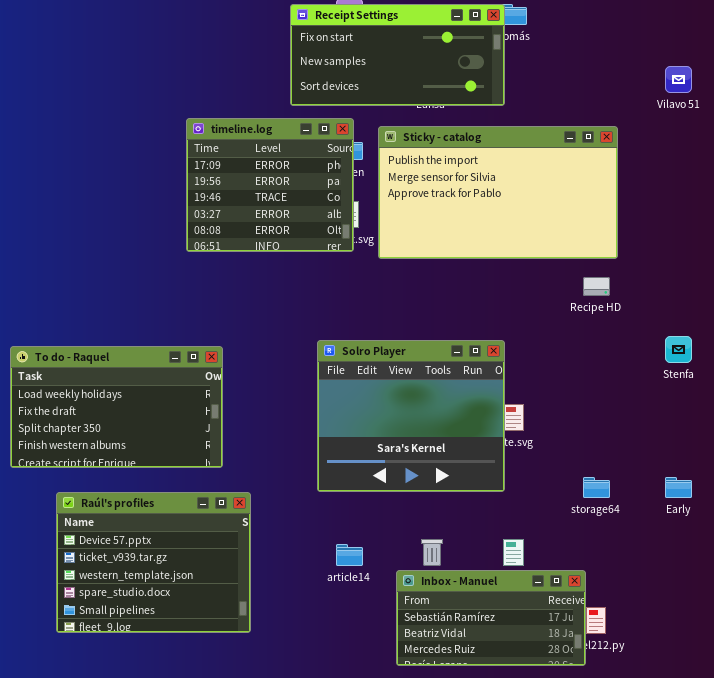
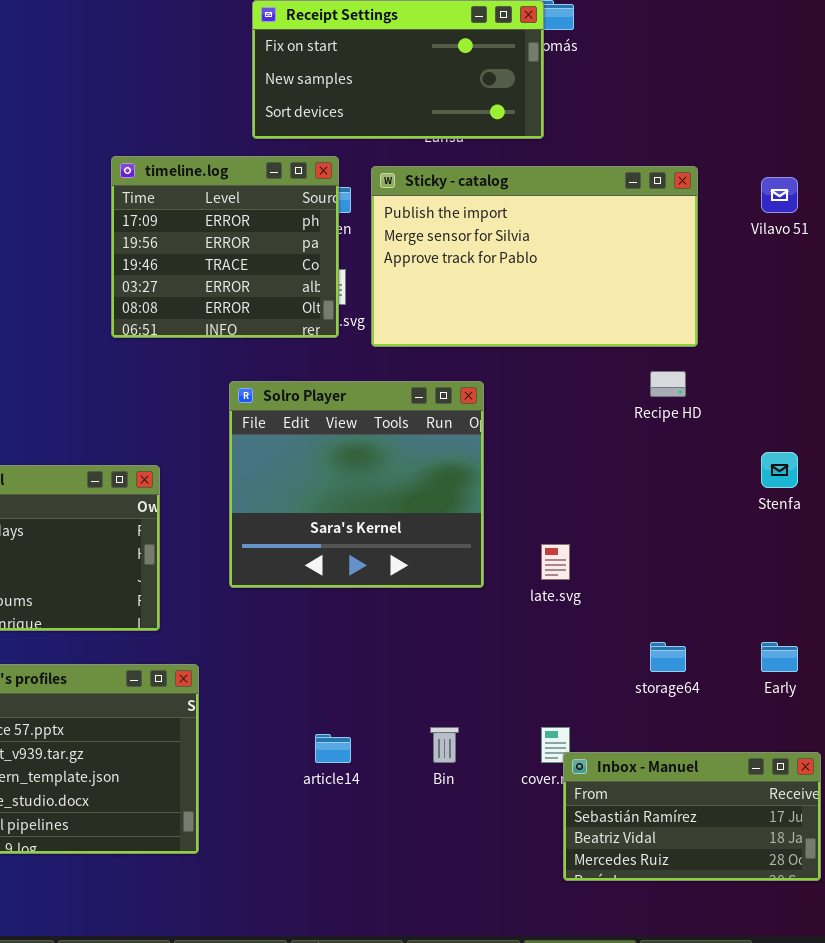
Vilavo 51: [665,66,692,93] -> [761,177,798,213], moved
Solro Player: [317,340,505,492] -> [229,381,484,588], moved
Inbox - Manuel: [396,570,586,666] -> [563,752,821,881], moved

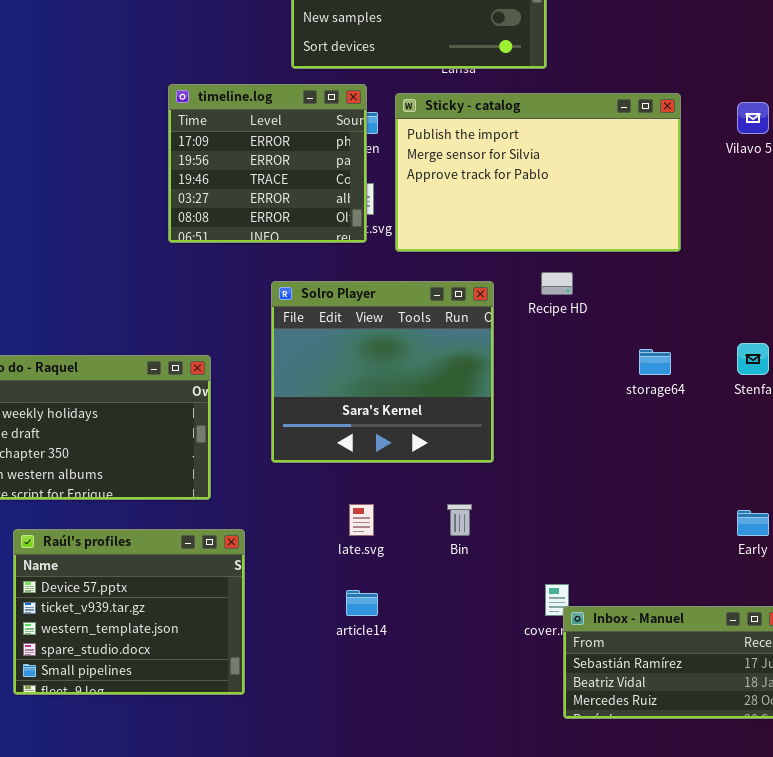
Recipe HD: [650,371,686,397] -> [541,272,573,295], moved
late.svg: [541,544,570,580] -> [349,504,374,536], moved
storage64: [650,642,686,672] -> [639,349,671,375], moved
Bin: [430,727,459,763] -> [447,504,472,536], moved

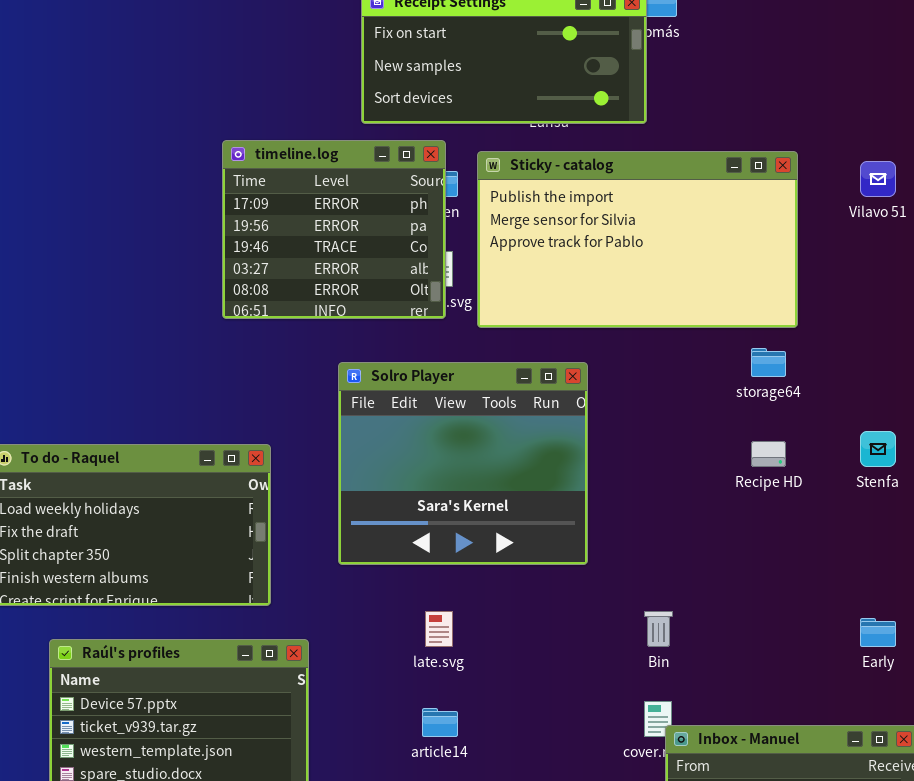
Recipe HD: [541,272,573,295] -> [751,441,786,467], moved
storage64: [639,349,671,375] -> [751,348,786,377], moved
Bin: [447,504,472,536] -> [644,611,673,647], moved

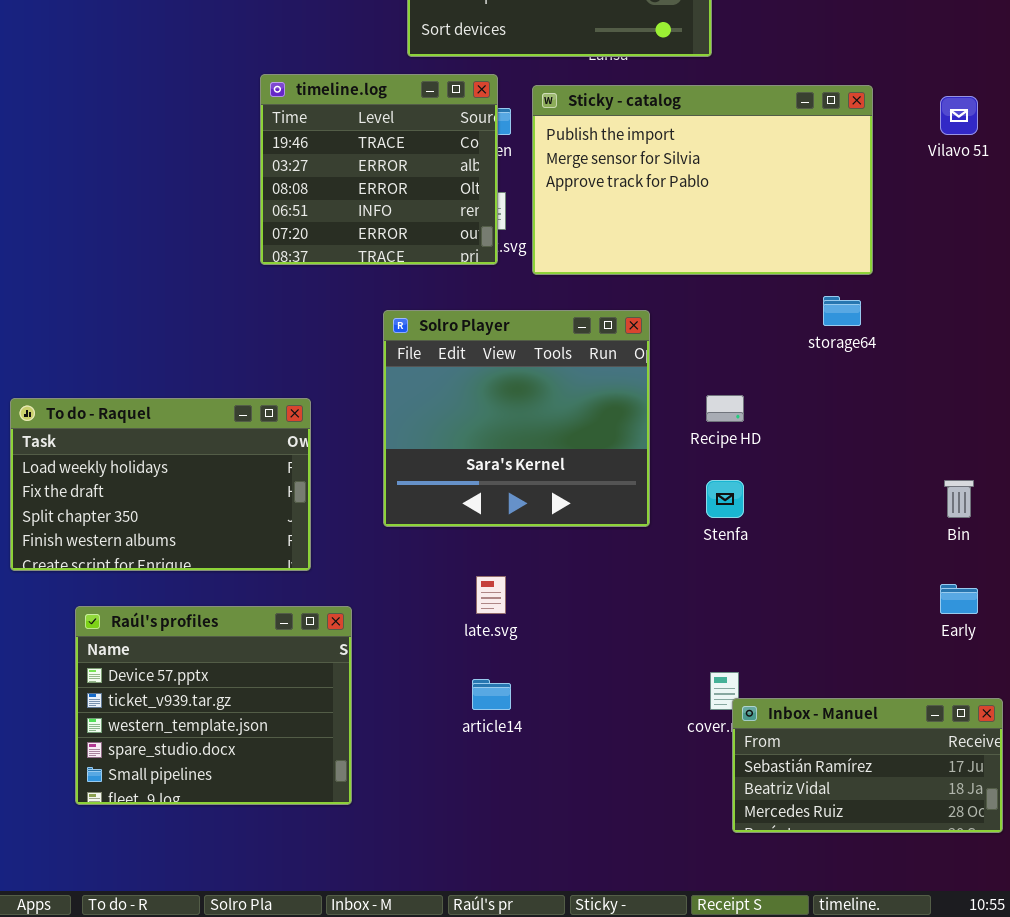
timeline.log: [222,140,446,319] -> [260,74,498,265], scrolled down 2 rows
Stenfa: [860,431,896,467] -> [706,480,744,518], moved
Recipe HD: [751,441,786,467] -> [706,395,744,422], moved
Bin: [644,611,673,647] -> [944,480,974,518], moved

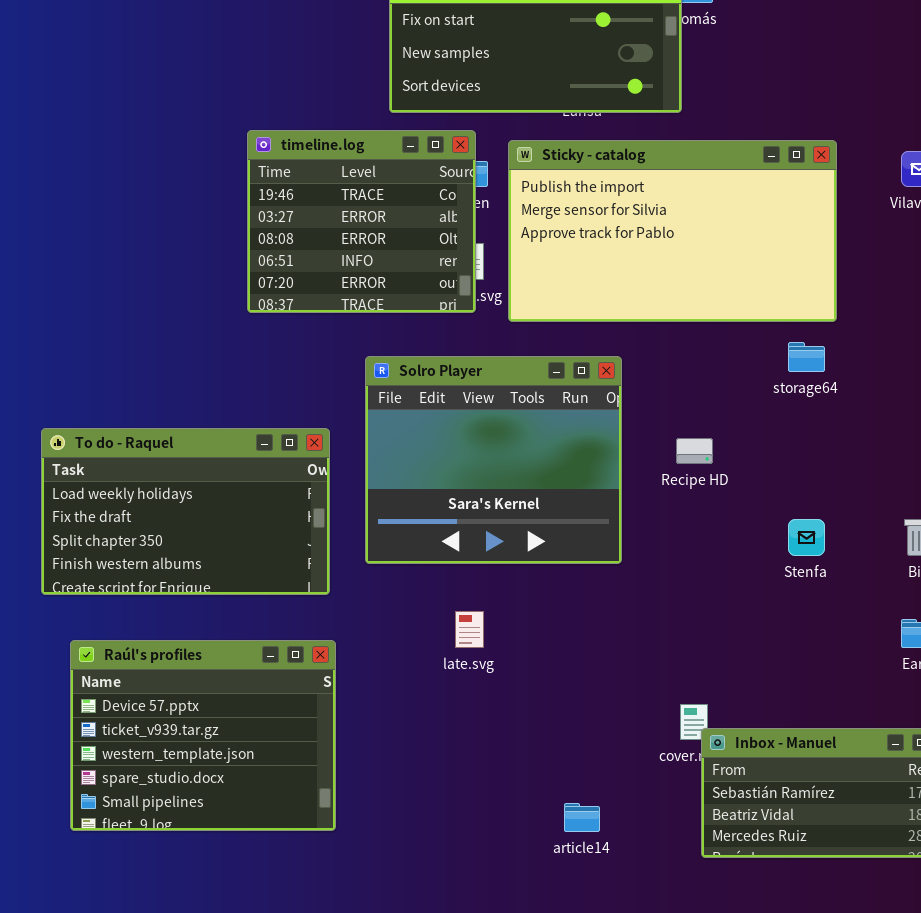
To do - Raquel: [10,398,311,571] -> [41,428,330,595], moved
Stenfa: [706,480,744,518] -> [788,519,825,556], moved
article14: [472,679,511,710] -> [564,803,600,832], moved

